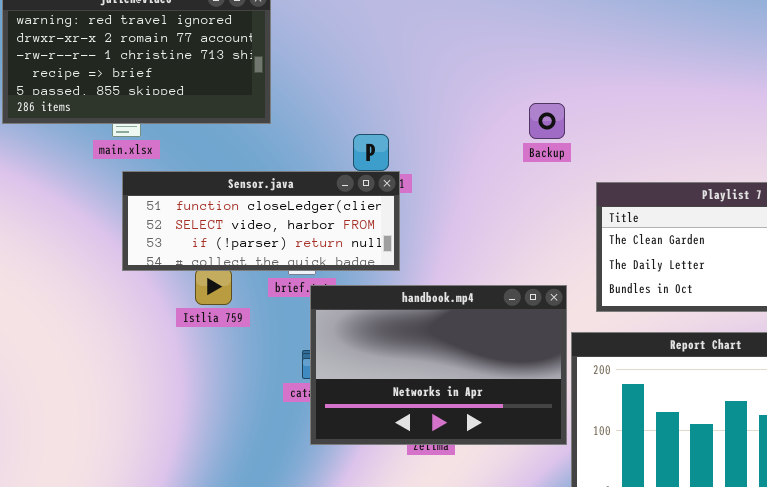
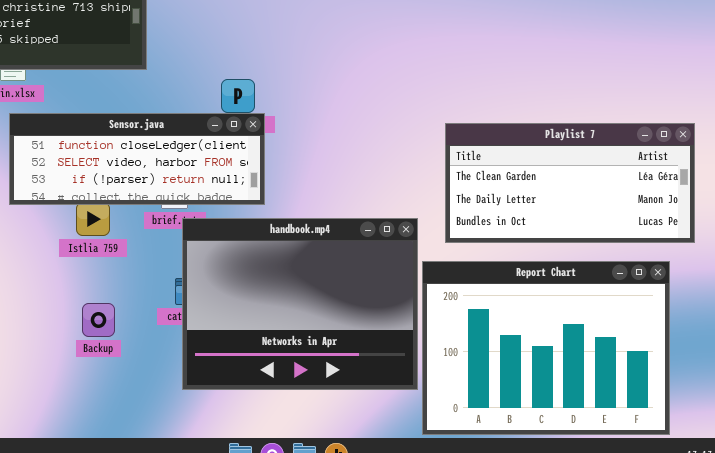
Backup: [529,103,565,139] -> [82,303,115,337], moved
handbook.mp4: [310,285,567,445] -> [182,218,418,390], resized

